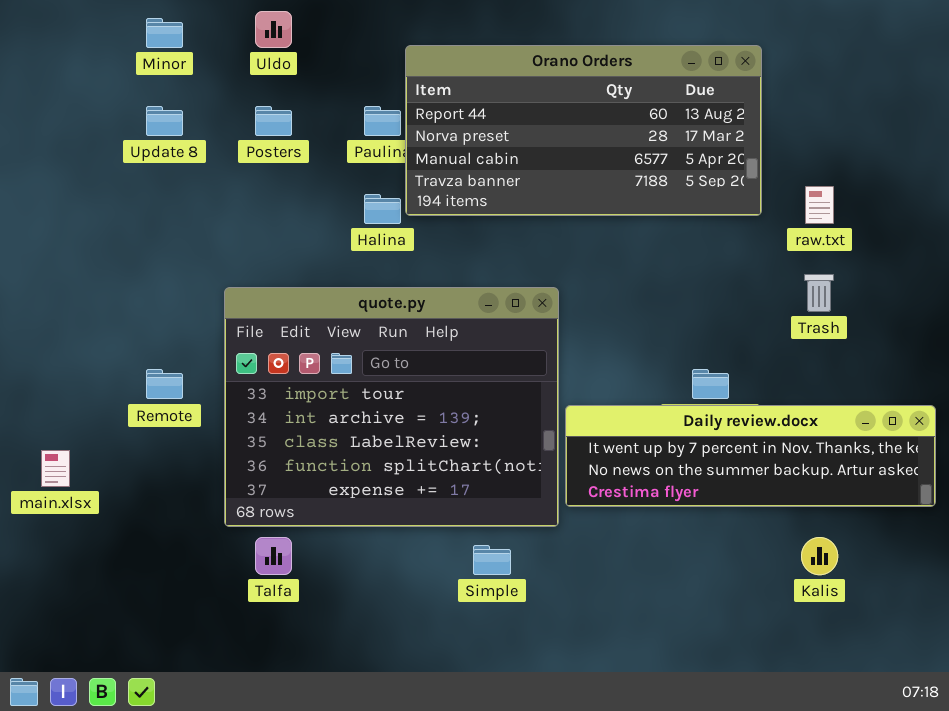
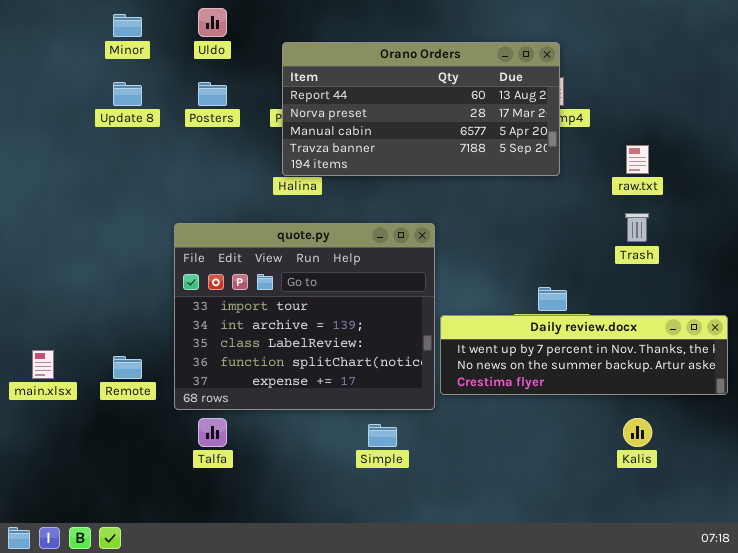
Orano Orders: [405,45,762,216] -> [282,42,560,176], moved
Remote: [146,369,183,399] -> [113,356,142,379], moved

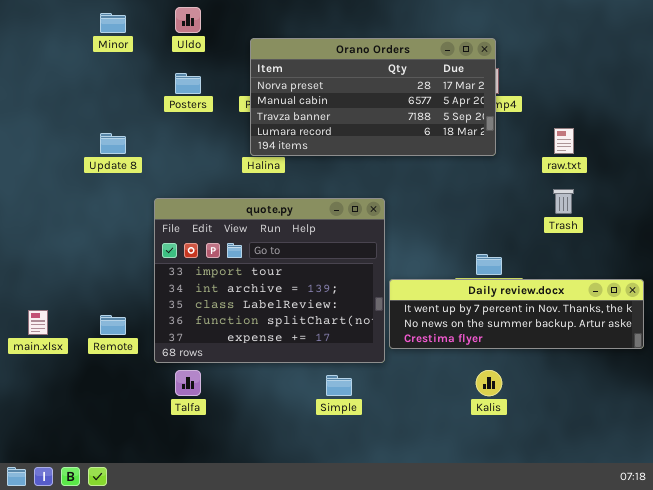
Orano Orders: [282,42,560,176] -> [250,38,496,156], scrolled down 1 row
Update 8: [113,82,142,106] -> [100,133,126,154], moved
Kalis: [623,418,652,447] -> [476,370,502,396], moved

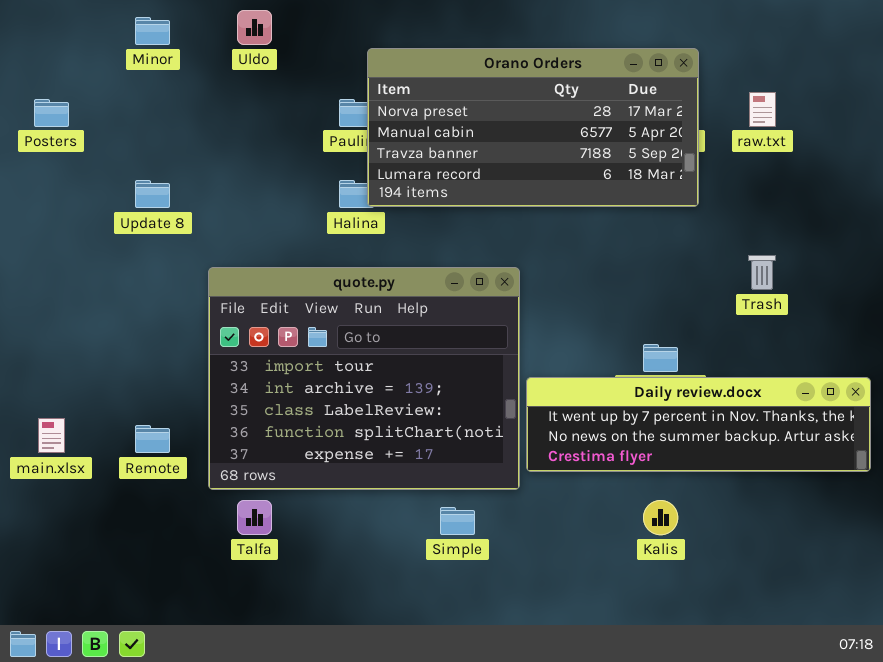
Orano Orders: [250,38,496,156] -> [367,48,699,207], moved
Posters: [175,73,201,94] -> [34,99,69,127], moved
raw.txt: [554,128,574,154] -> [749,92,776,127], moved

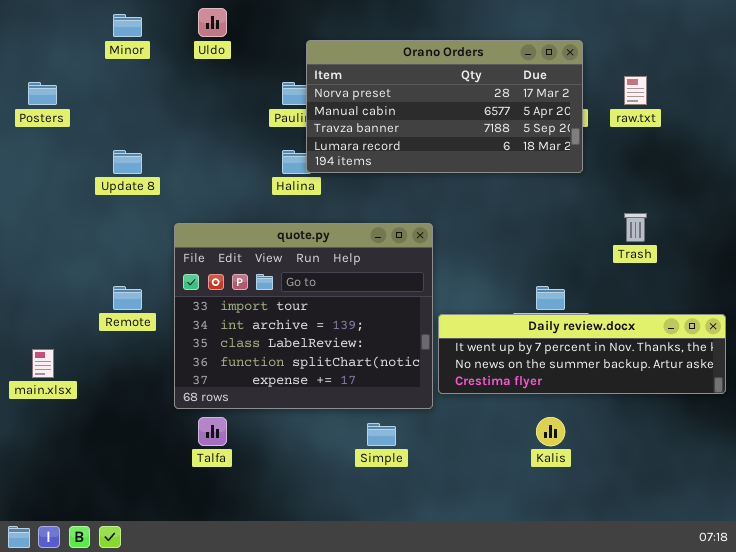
Remote: [135,425,170,453] -> [113,286,142,310], moved

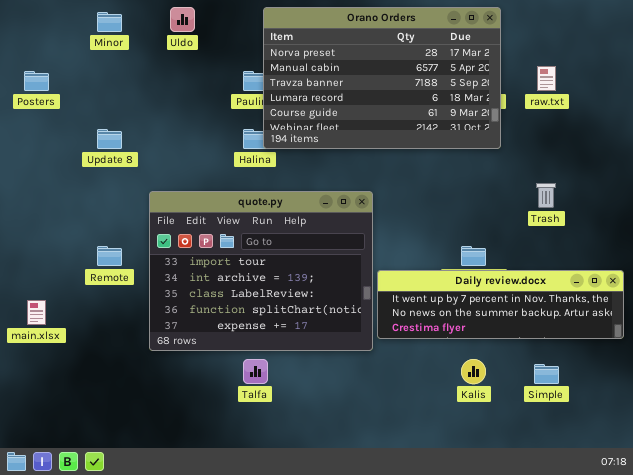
Orano Orders: [306,40,583,173] -> [263,7,501,149], resized
Talfa: [198,417,227,446] -> [243,359,268,384], moved
Simple: [367,423,396,446] -> [534,364,559,384], moved

